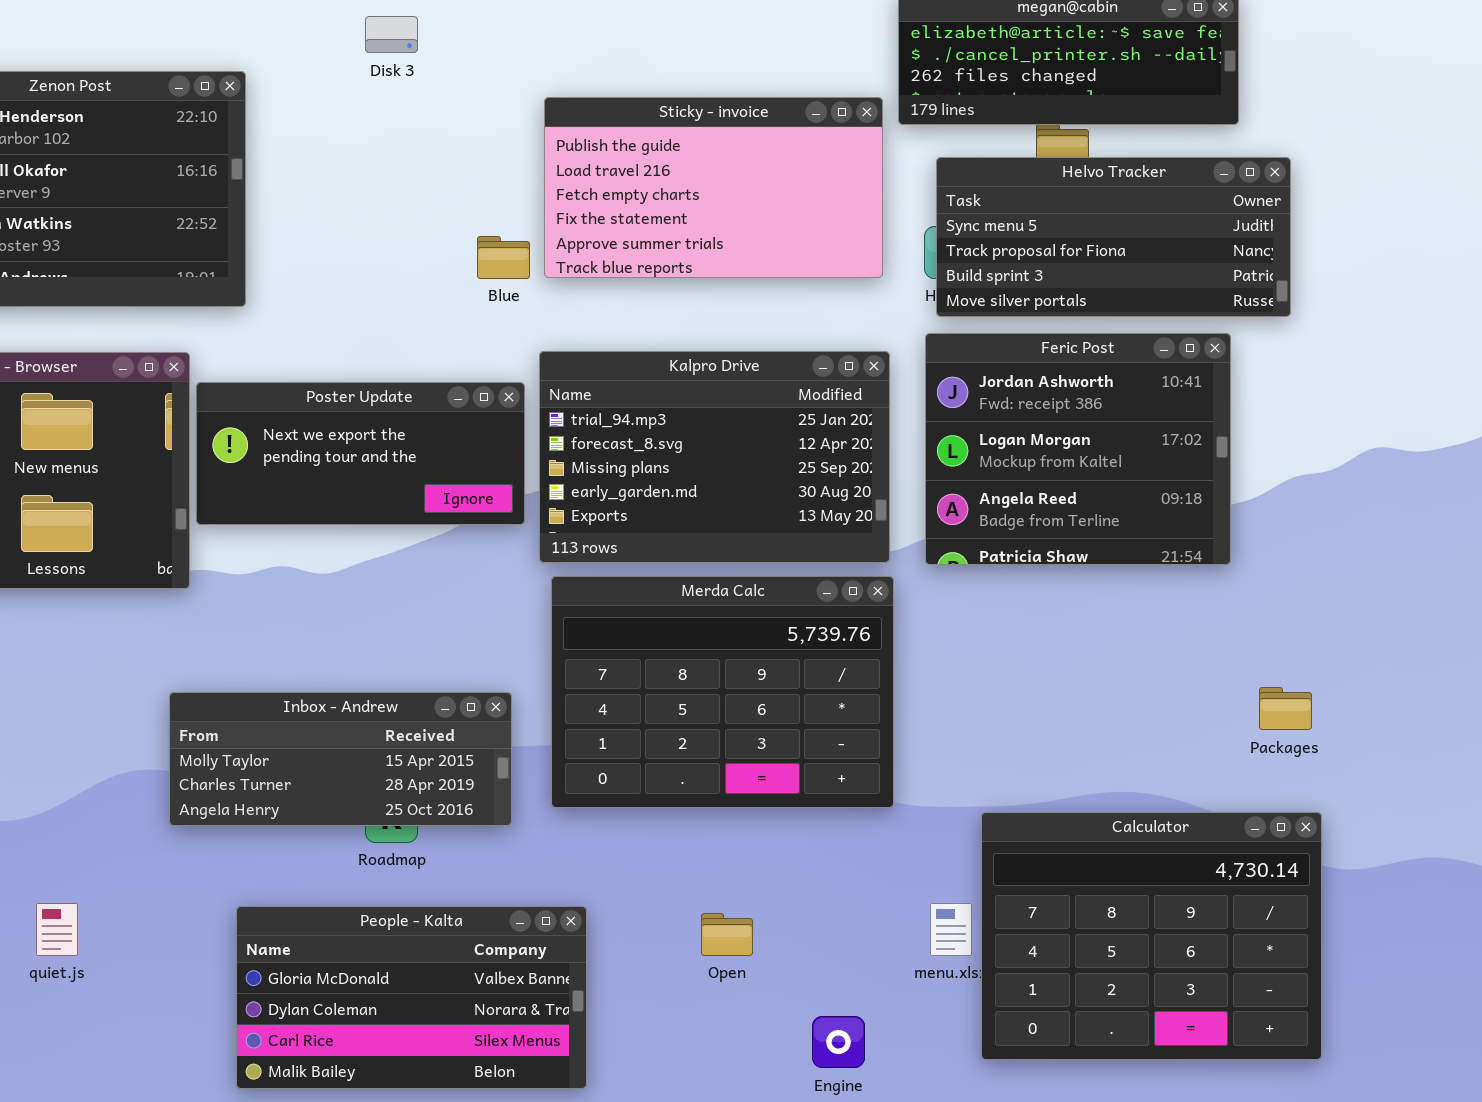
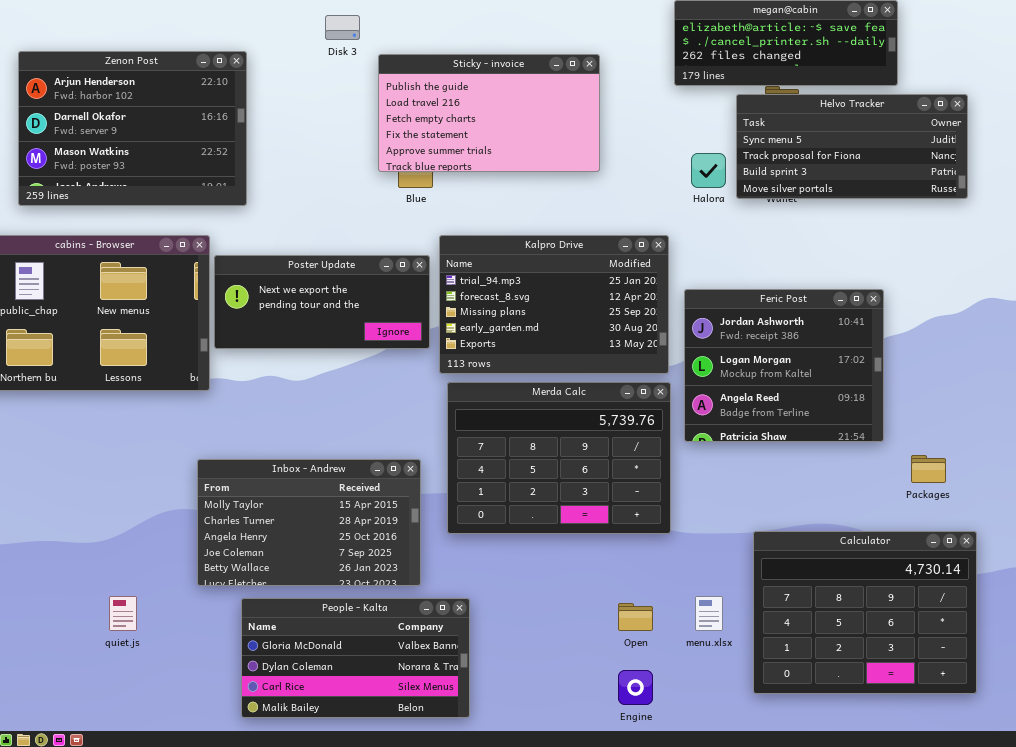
Sticky - invoice: [544,97,883,278] -> [378,54,600,172], moved
Helvo Tracker: [936,157,1291,317] -> [736,94,968,199], moved
Feric Post: [925,333,1231,565] -> [684,289,884,442], moved
Inbox - Andrew: [169,692,512,826] -> [197,459,421,586], resized
Calculator: [981,812,1322,1060] -> [753,531,977,694], moved
Open: [701,913,753,956] -> [618,603,653,631], moved

